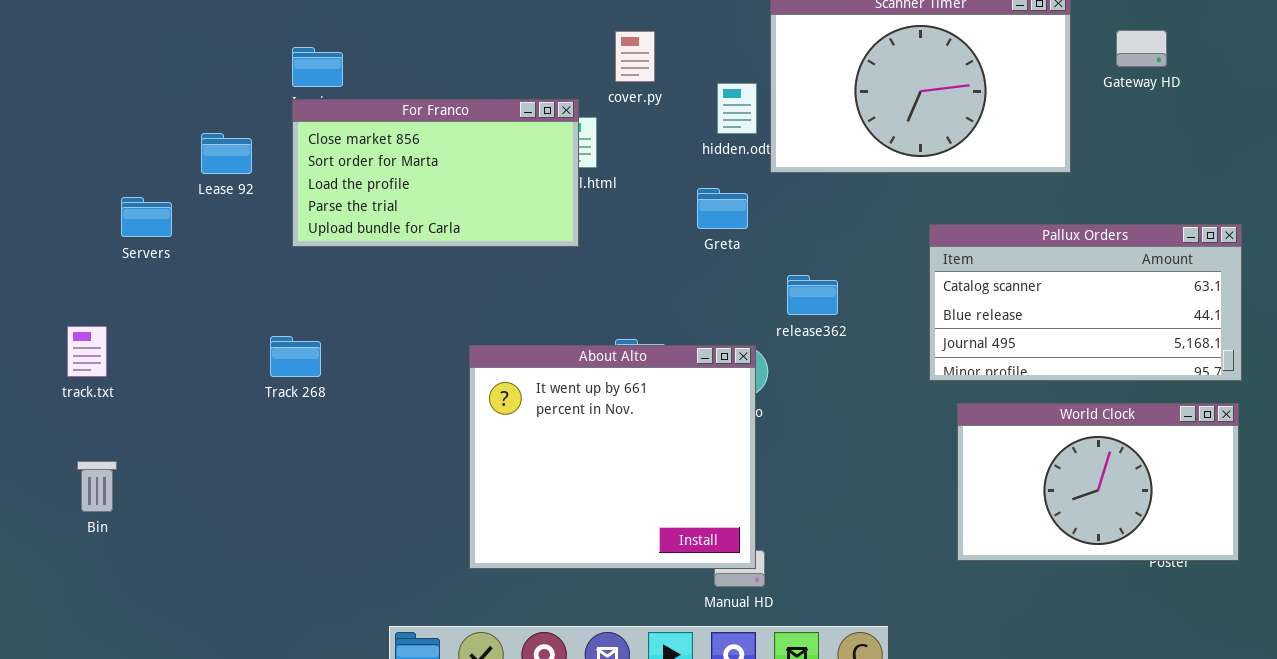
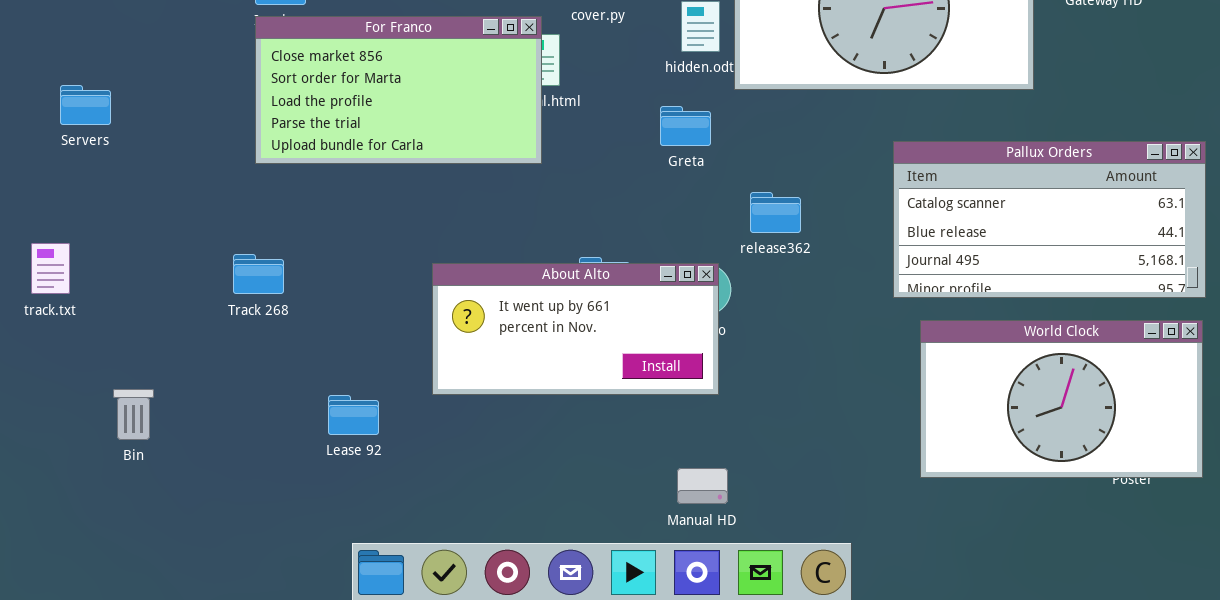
Lease 92: [201,133,252,174] -> [328,395,379,435], moved
Servers: [121,197,172,237] -> [60,85,111,125], moved
About Alto: [469,345,756,569] -> [432,263,719,395], resized
Bin: [77,461,117,512] -> [113,389,154,440], moved

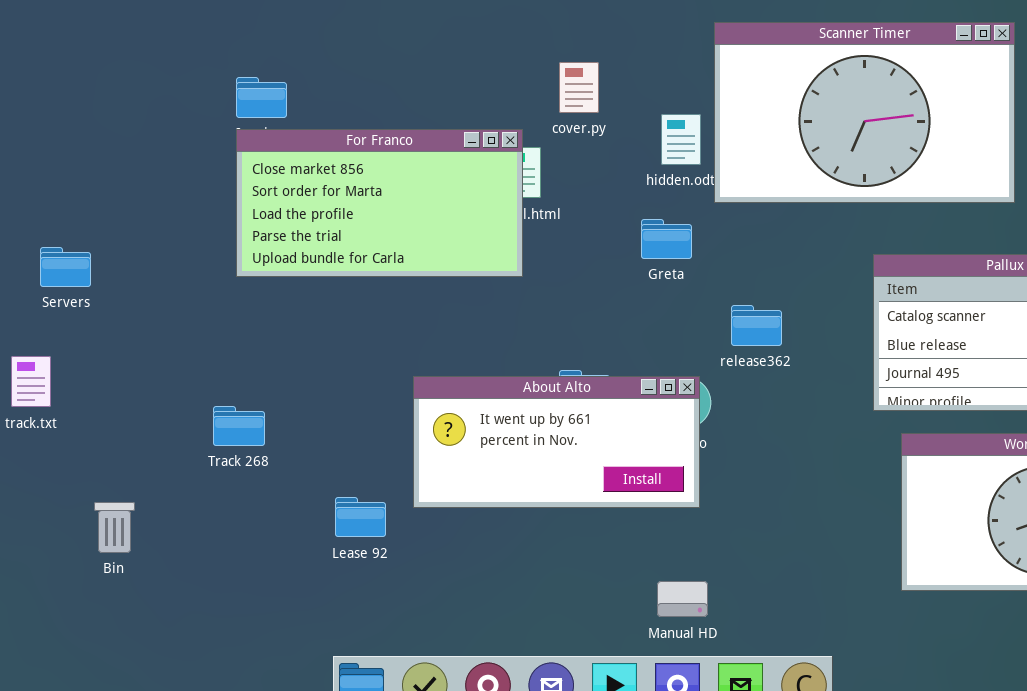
Servers: [60,85,111,125] -> [40,247,91,287], moved
Track 268: [233,254,284,294] -> [213,406,265,446], moved
Lease 92: [328,395,379,435] -> [335,497,386,537], moved

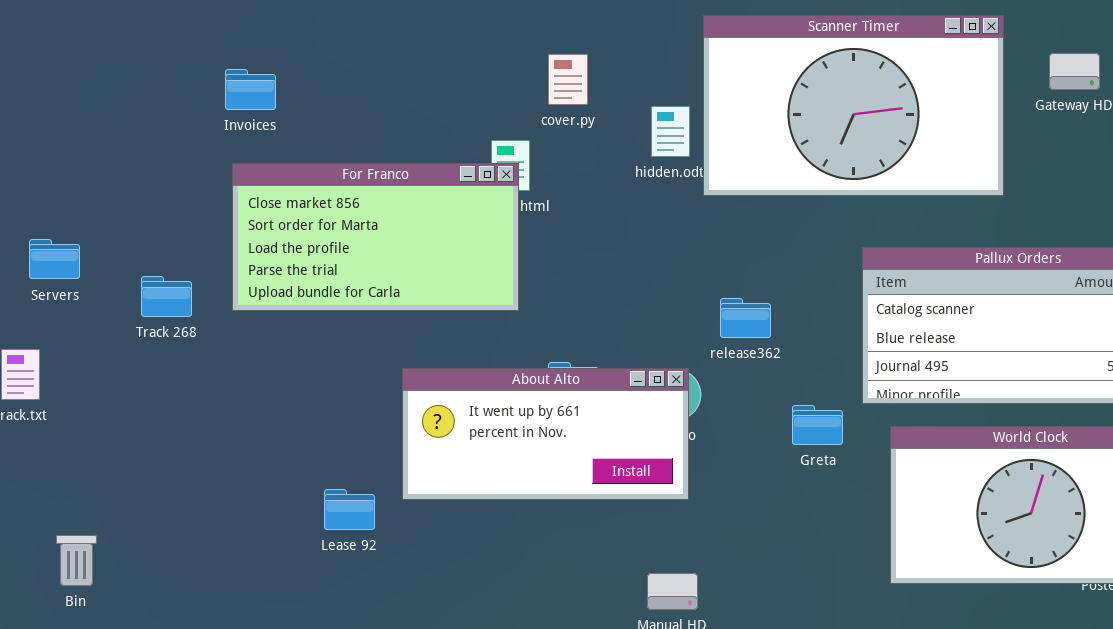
For Franco: [236,129,523,277] -> [232,163,519,311], moved
Greta: [641,219,692,259] -> [792,405,843,445], moved
Track 268: [213,406,265,446] -> [141,276,192,317], moved
Bin: [94,502,135,553] -> [56,535,97,586], moved

